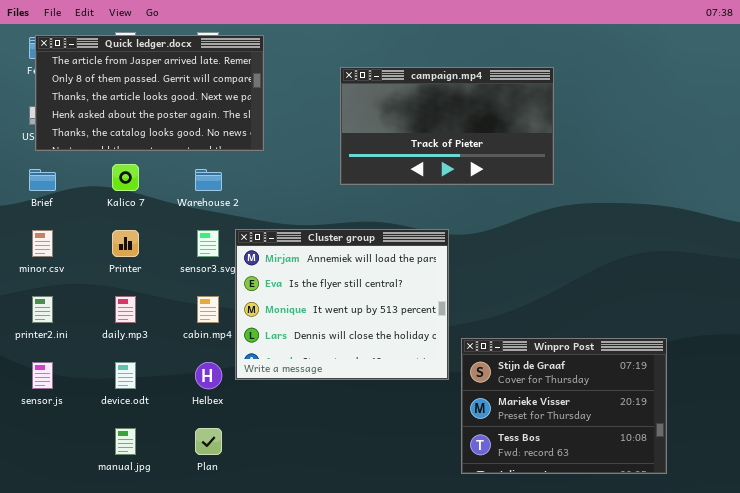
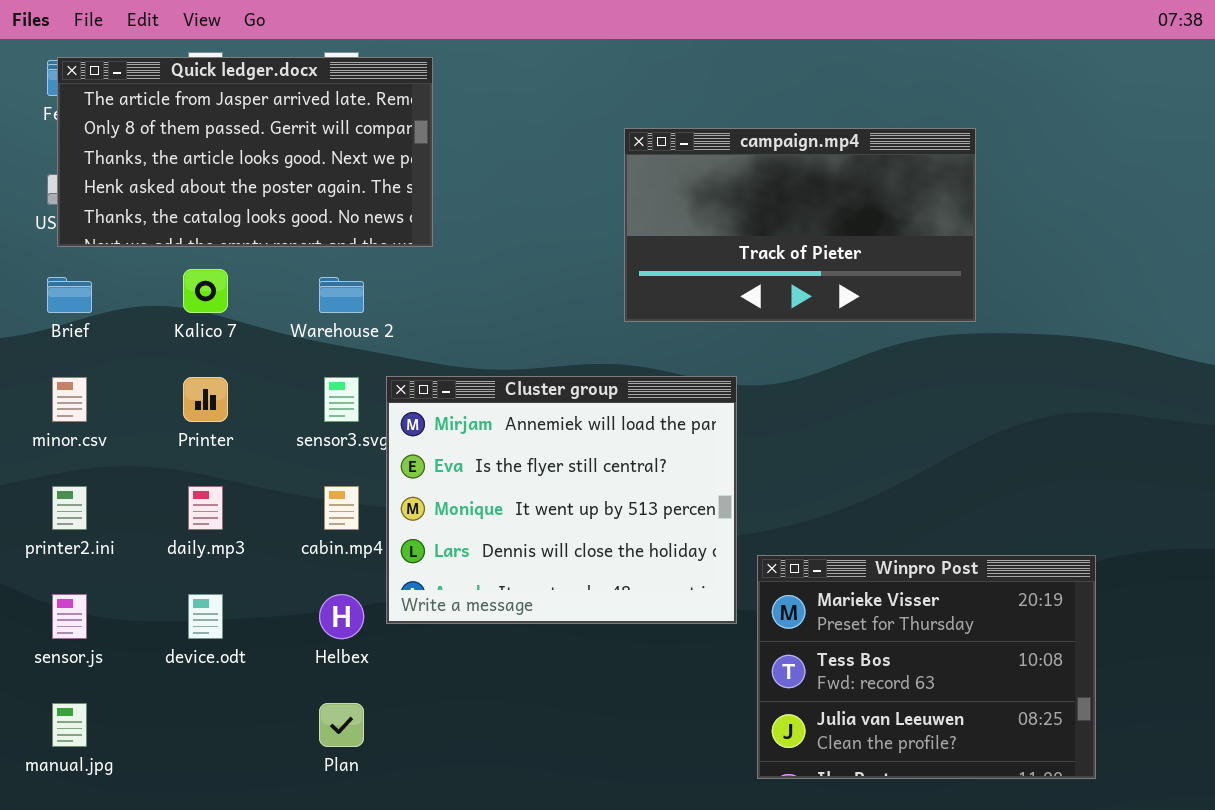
campaign.mp4: [340,67,554,185] -> [624,128,976,322], moved
Winpro Post: [461,338,667,474] -> [757,555,1096,779], scrolled down 1 row
manual.jpg: [115,428,136,455] -> [52,703,87,747], moved

